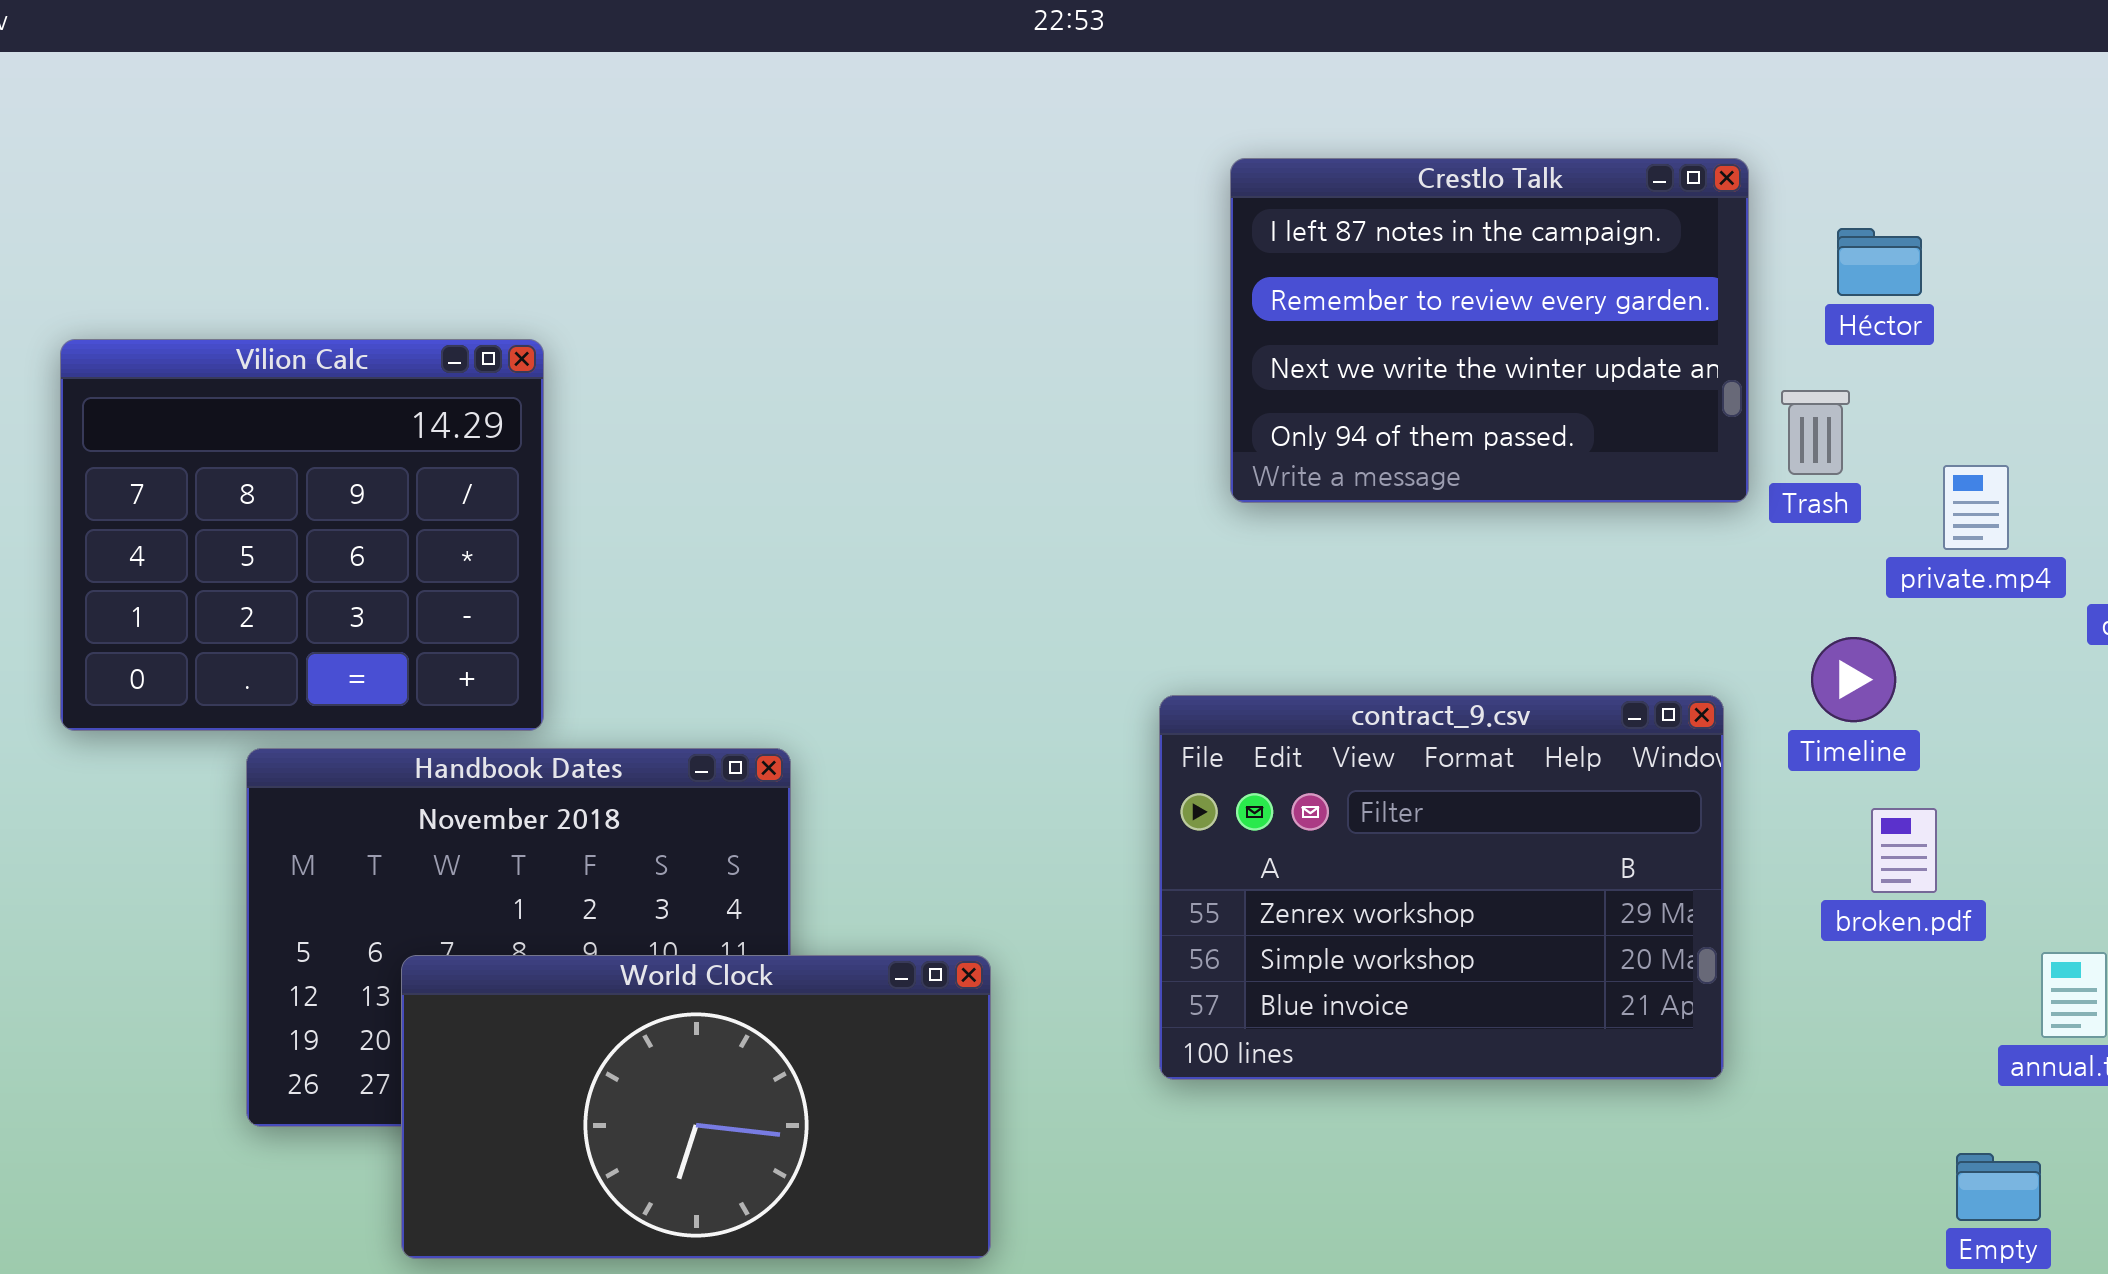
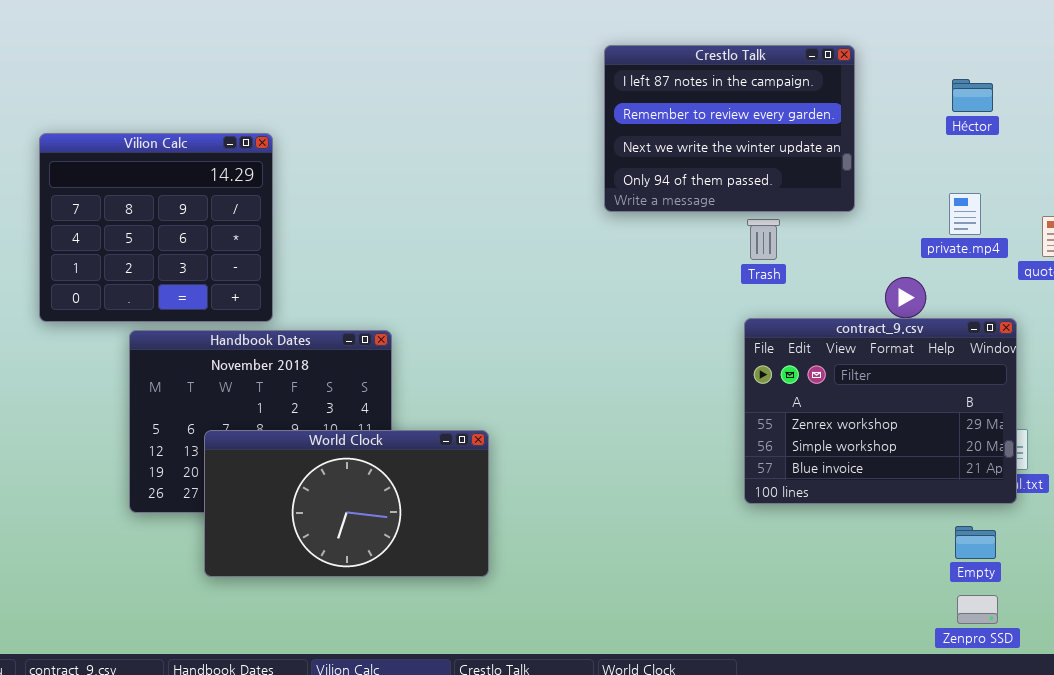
Héctor: [1837,228,1922,296] -> [952,79,993,112], moved
Trash: [1781,390,1850,475] -> [747,219,780,260], moved
contract_9.csv: [1159,695,1724,1080] -> [744,318,1017,504], moved

